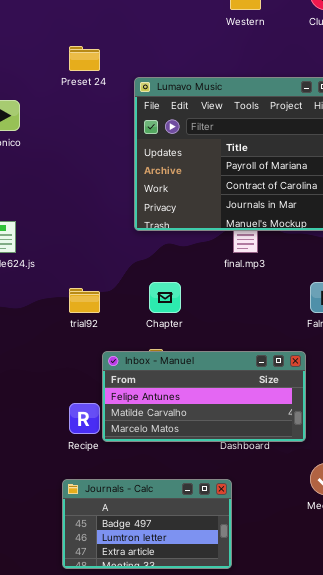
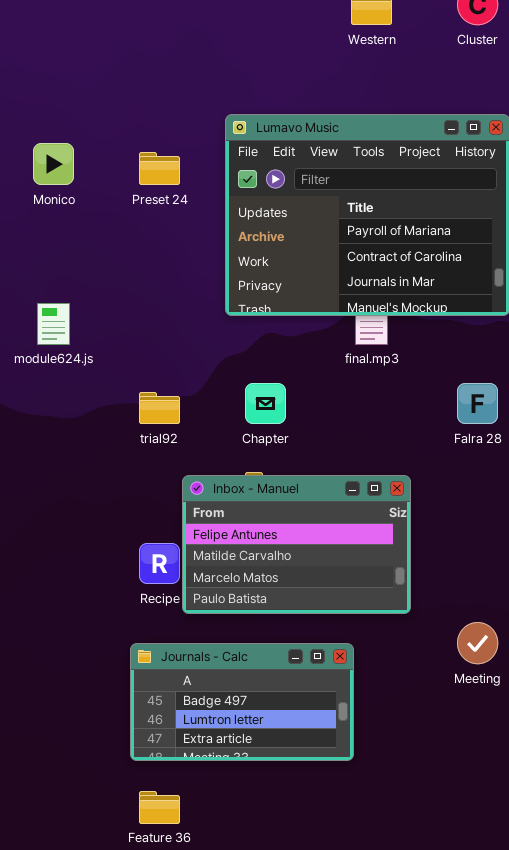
Preset 24: [69,46,100,71] -> [139,152,180,185], moved
Inbox - Manuel: [102,351,306,442] -> [182,475,411,614], resized

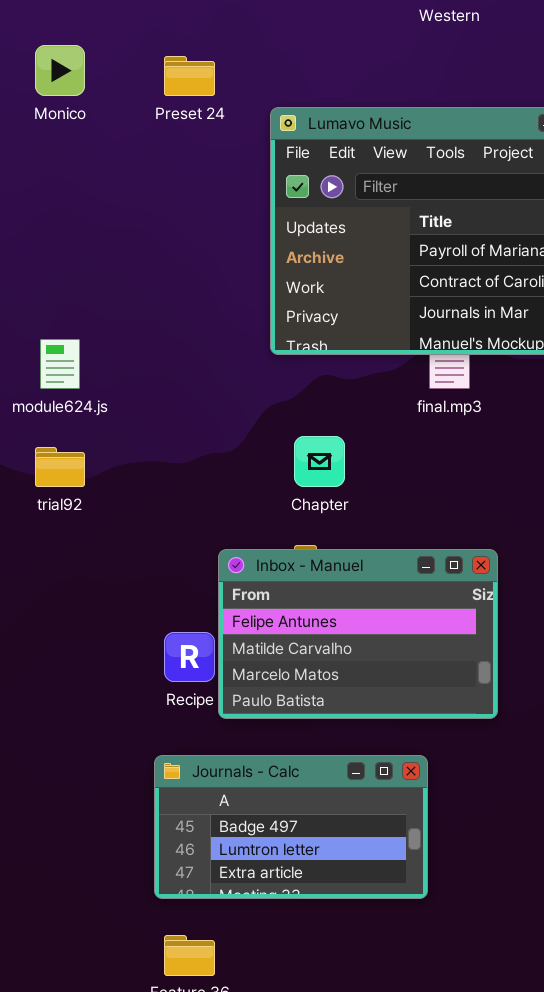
Monico: [33,143,74,185] -> [35,45,85,96], moved
Preset 24: [139,152,180,185] -> [164,56,215,96], moved
trial92: [139,392,180,424] -> [35,447,85,487], moved

